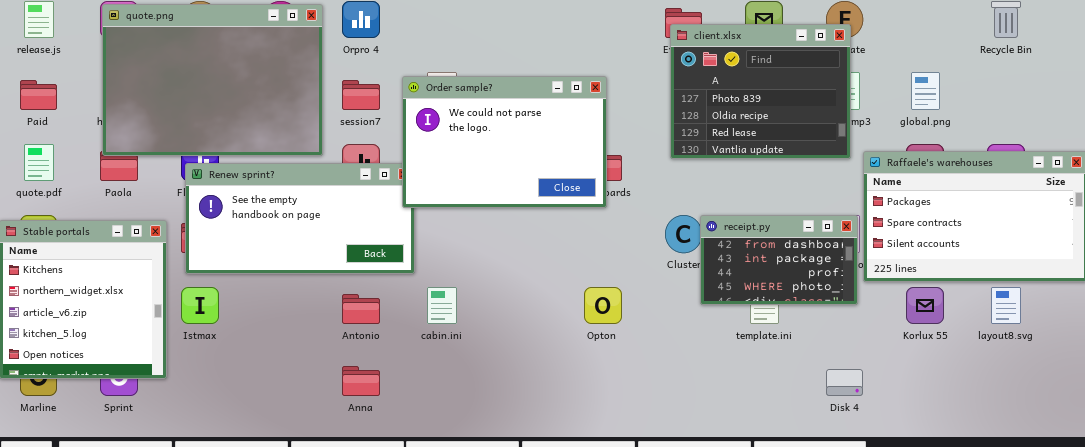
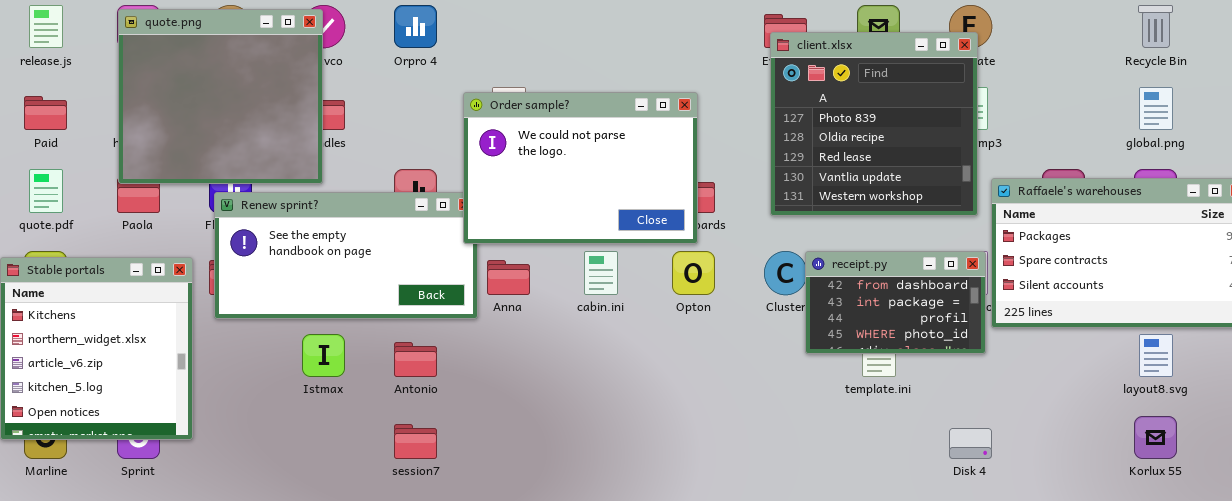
quote.png: [102,4,323,156] -> [118,9,323,184], resized
client.xlsx: [670,24,851,159] -> [770,32,978,216], resized
global.png: [911,72,940,110] -> [1139,87,1173,130], moved
session7: [342,80,380,110] -> [394,424,437,459], moved
Istmax: [181,287,219,324] -> [302,334,345,377], moved
cabin.ini: [427,287,457,324] -> [584,251,618,295], moved
Opton: [584,287,622,324] -> [672,251,715,295], moved
Korlux 55: [906,287,944,324] -> [1134,416,1177,459], moved
Anna: [342,366,380,396] -> [487,260,530,295], moved

